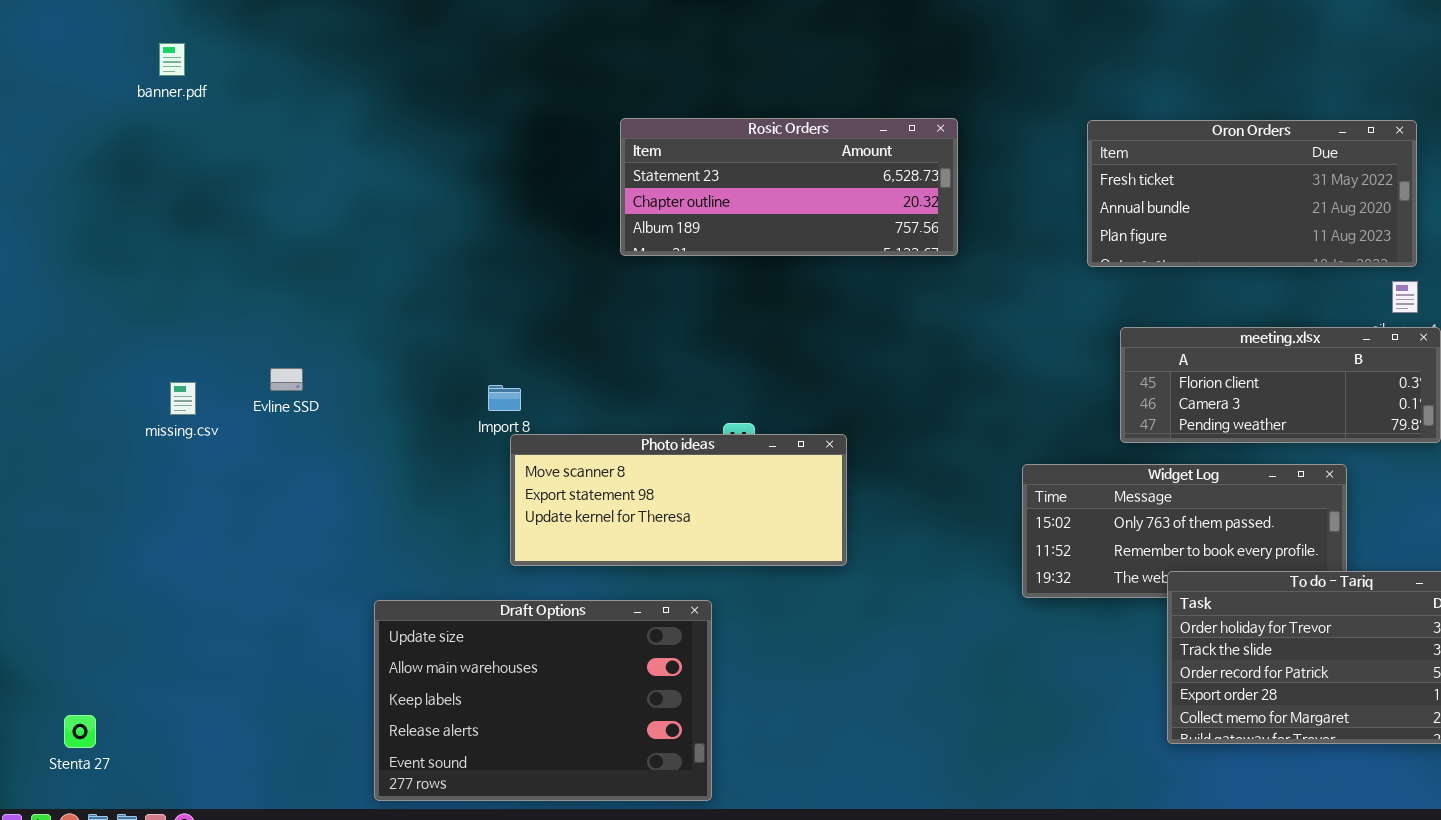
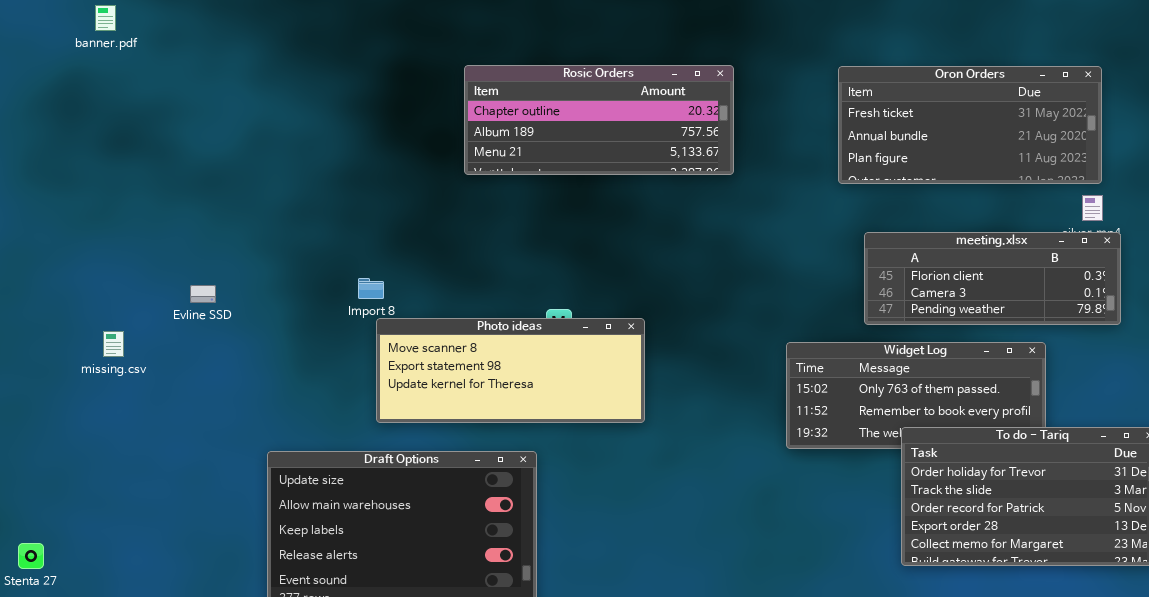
Rosic Orders: [620,118,958,256] -> [464,65,734,175], scrolled down 1 row
Evline SSD: [270,368,303,391] -> [190,285,216,303], moved
missing.csv: [170,382,196,415] -> [103,331,124,357], moved

